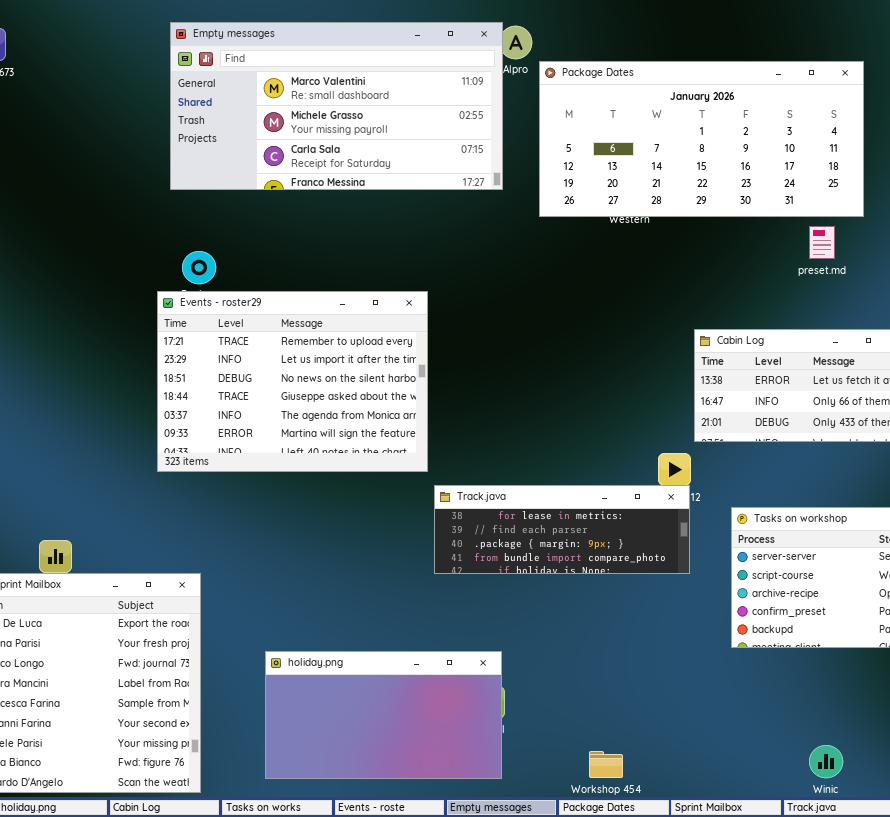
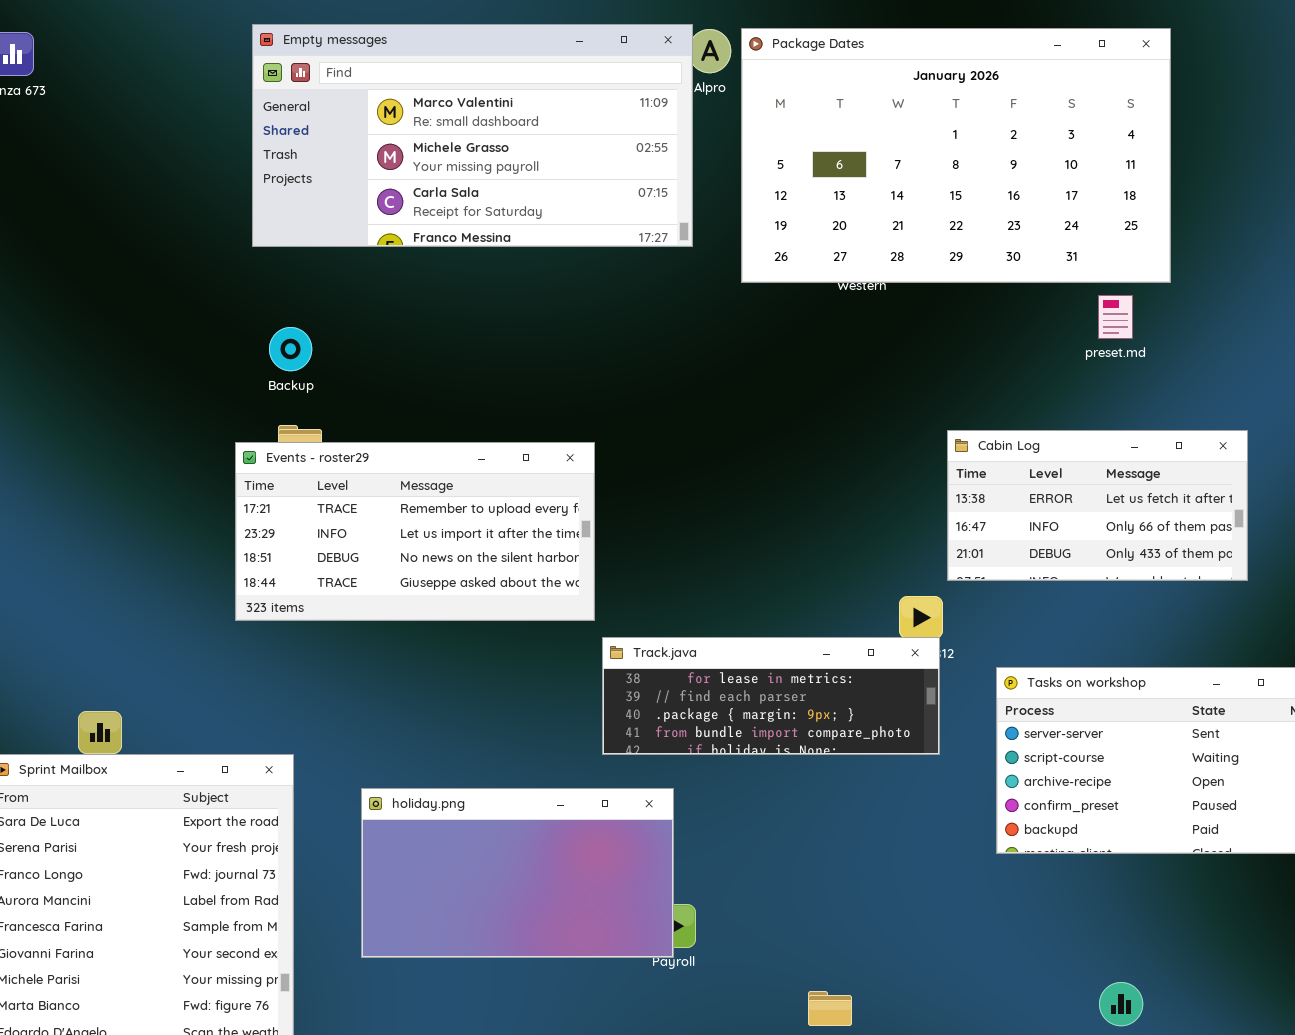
Package Dates: [539,61,864,217] -> [741,28,1171,283], resized
Events - roster29: [157,291,428,472] -> [235,442,595,621], resized
holiday.png: [265,651,502,779] -> [361,788,674,958], moved

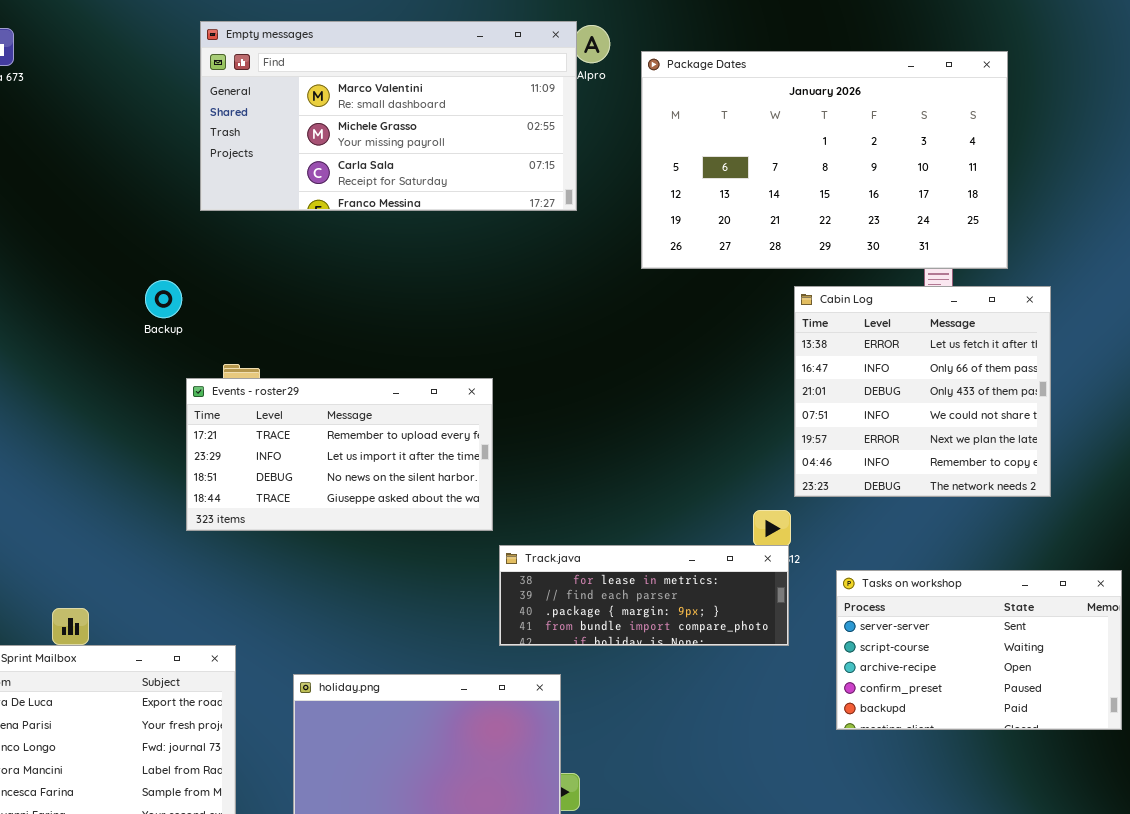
Package Dates: [741,28,1171,283] -> [641,51,1008,269], moved
Backup: [269,327,312,371] -> [145,280,182,318], moved
Cabin Log: [947,430,1248,581] -> [794,286,1051,497], resized

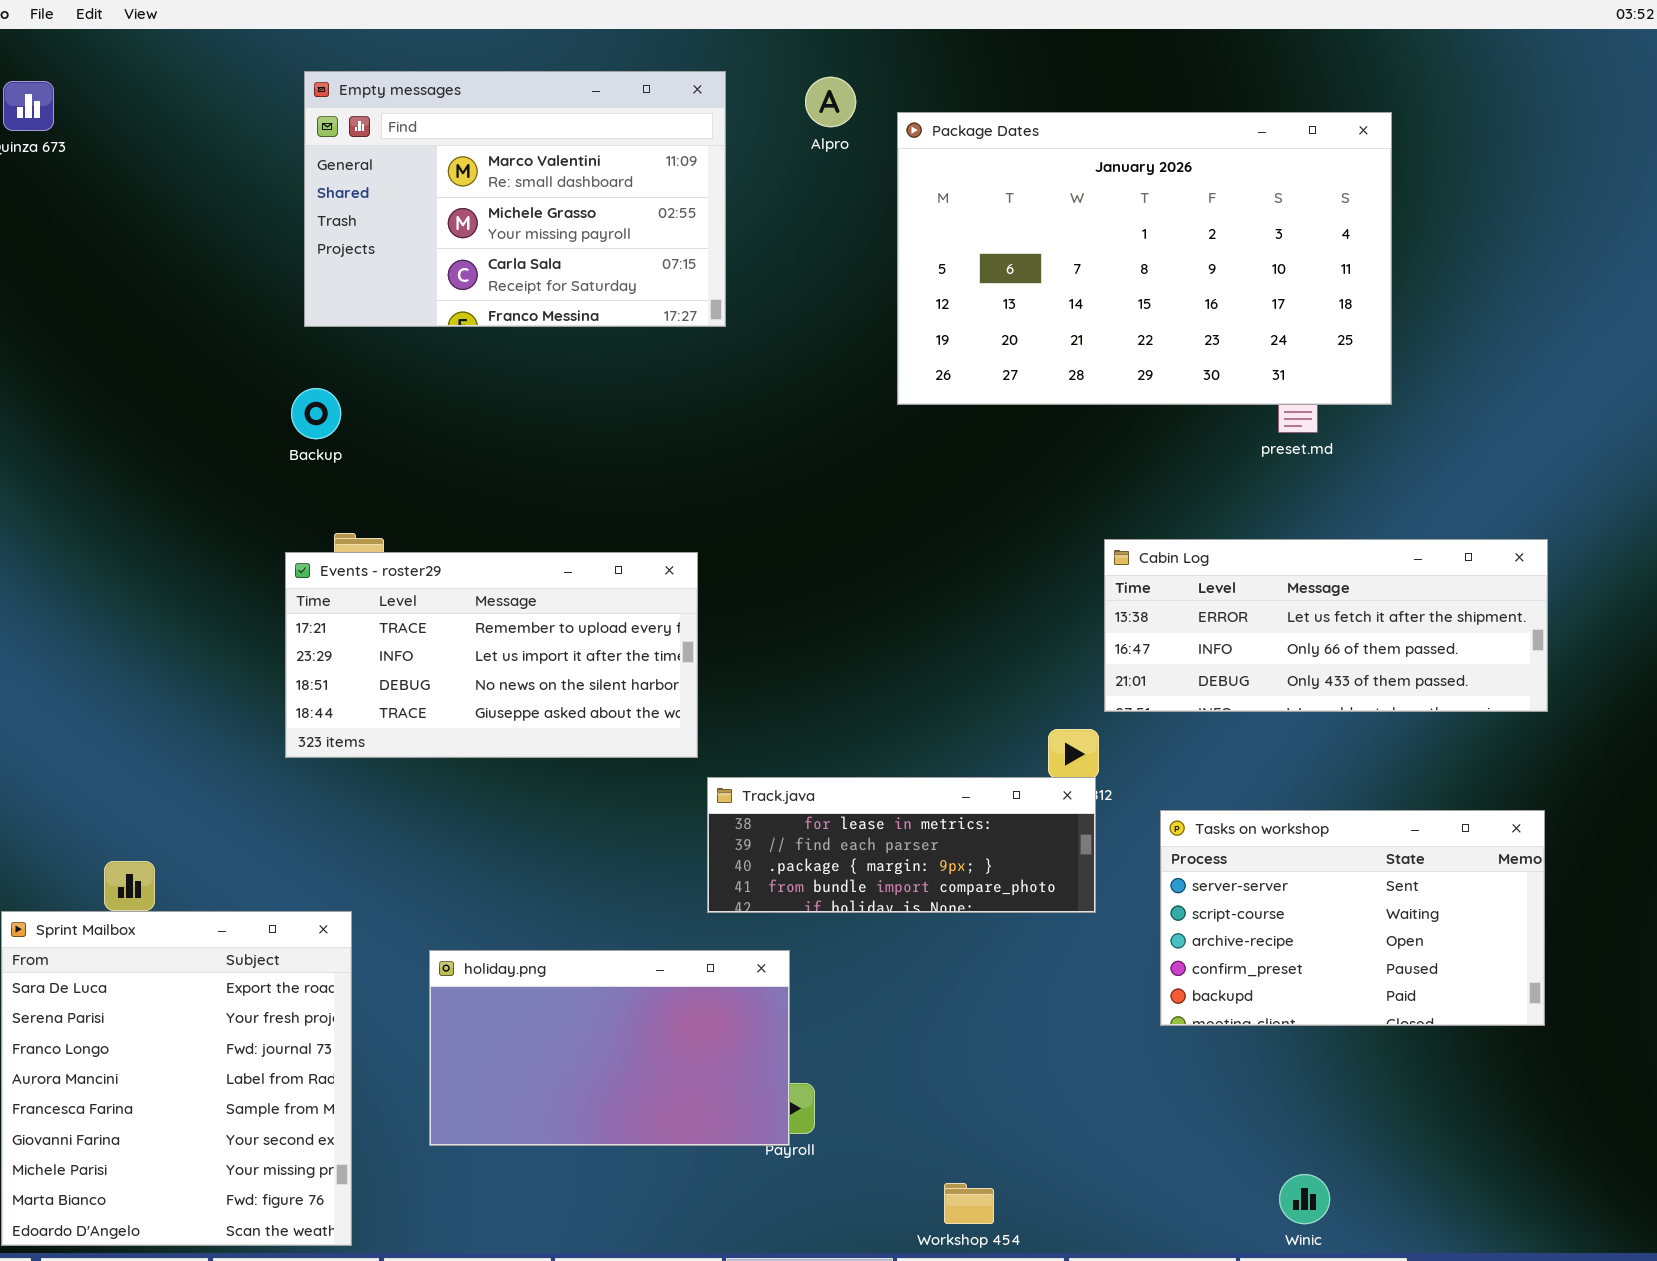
Empty messages: [200,21,577,211] -> [304,71,726,327], resized
Backup: [145,280,182,318] -> [291,388,341,439], moved
Cabin Log: [794,286,1051,497] -> [1104,539,1548,712], resized

